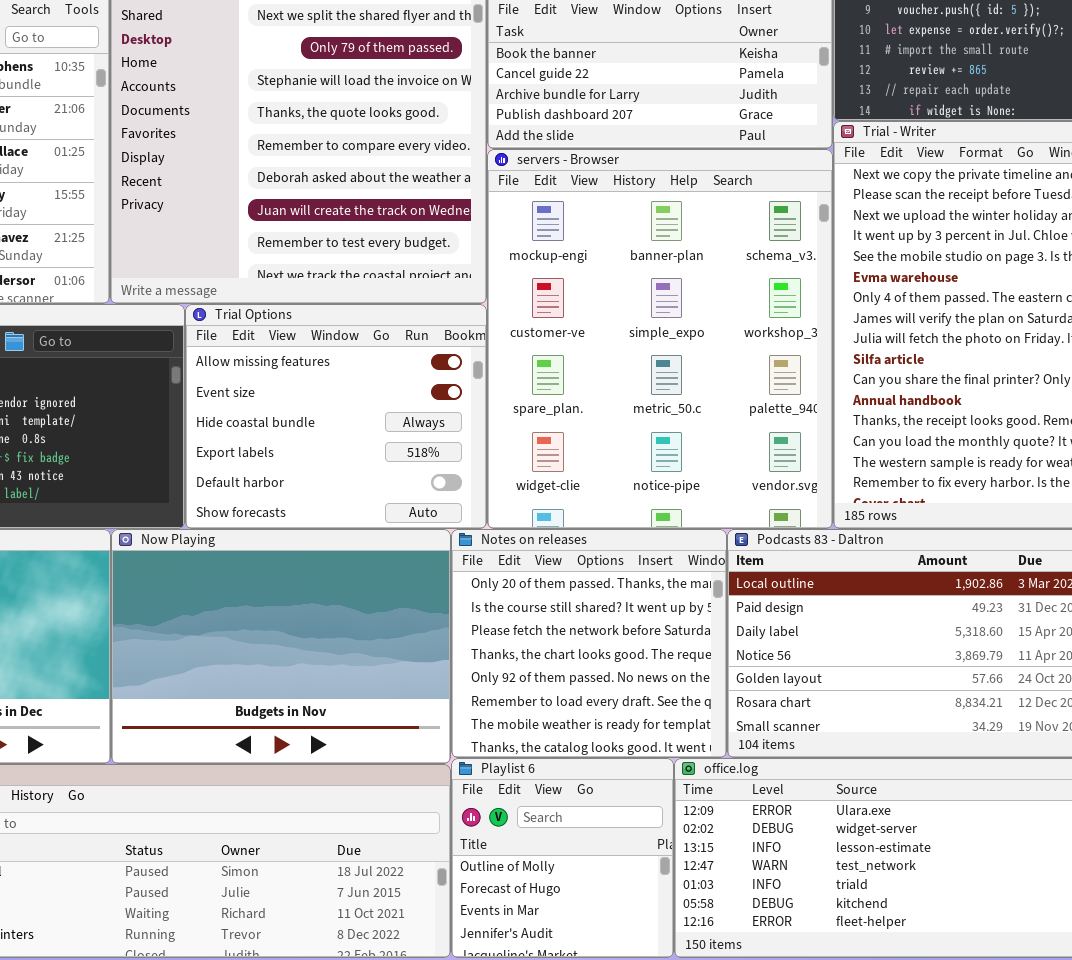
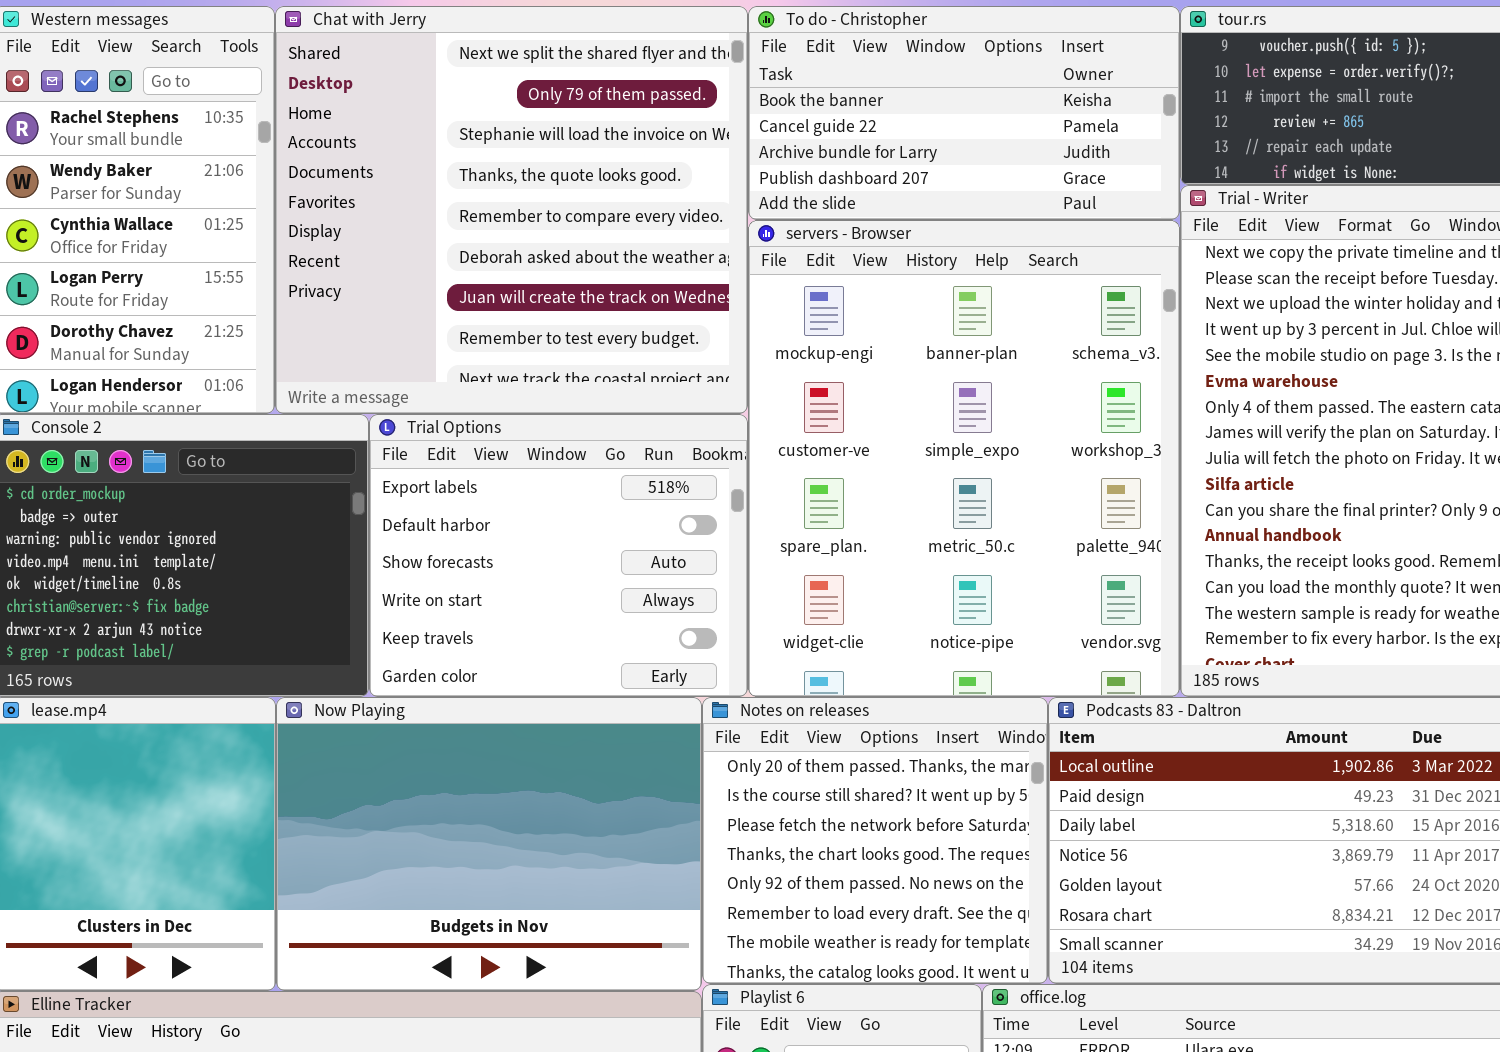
Trial Options: [185,304,487,529] -> [369,414,748,697], scrolled down 3 rows

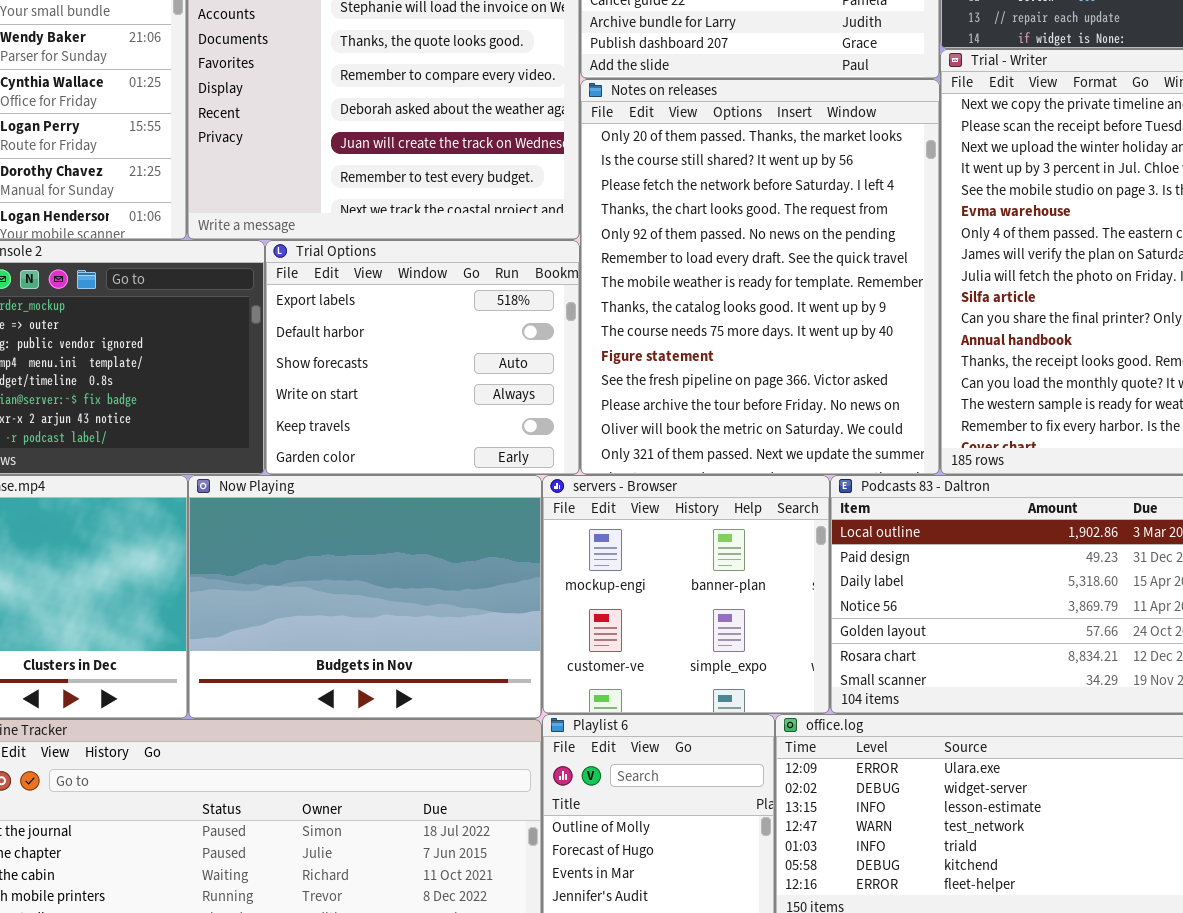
servers - Browser: [748,220,1180,697] -> [542,475,830,714], moved, resized
Notes on releases: [702,697,1048,984] -> [580,79,940,475], moved, resized

